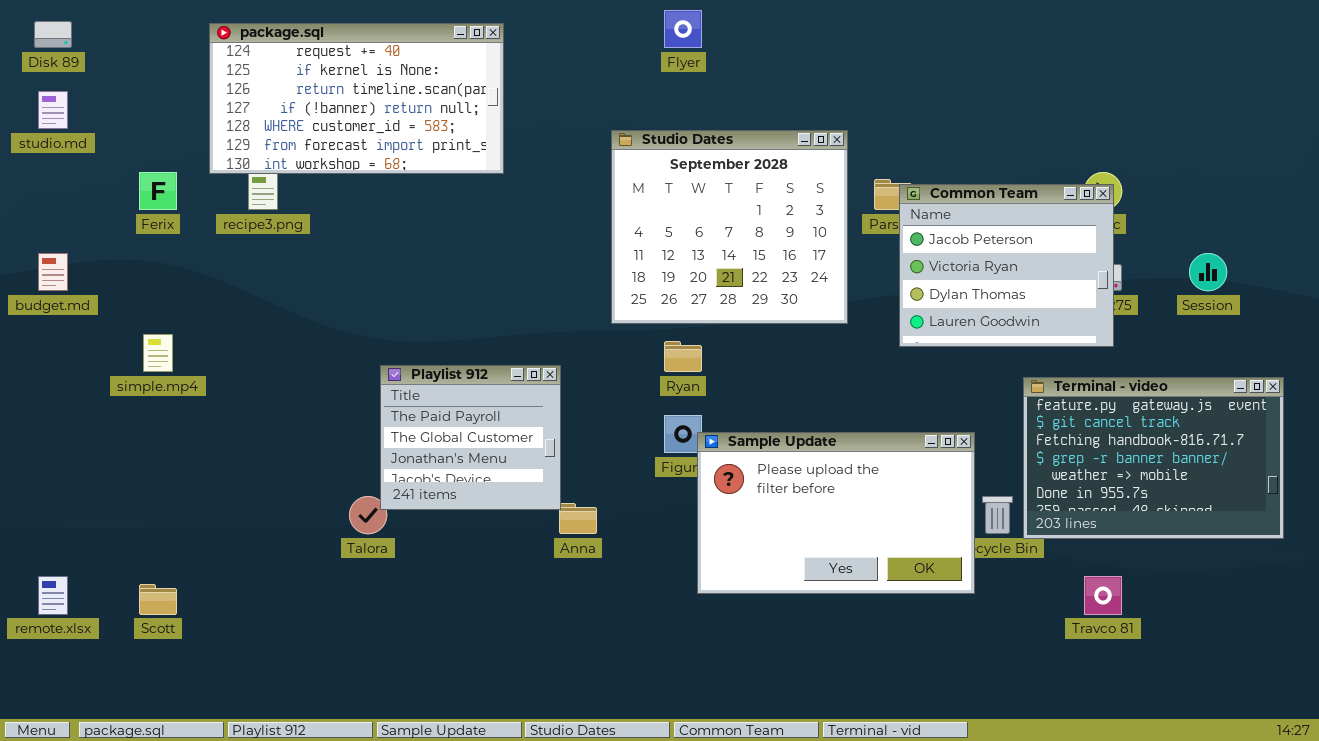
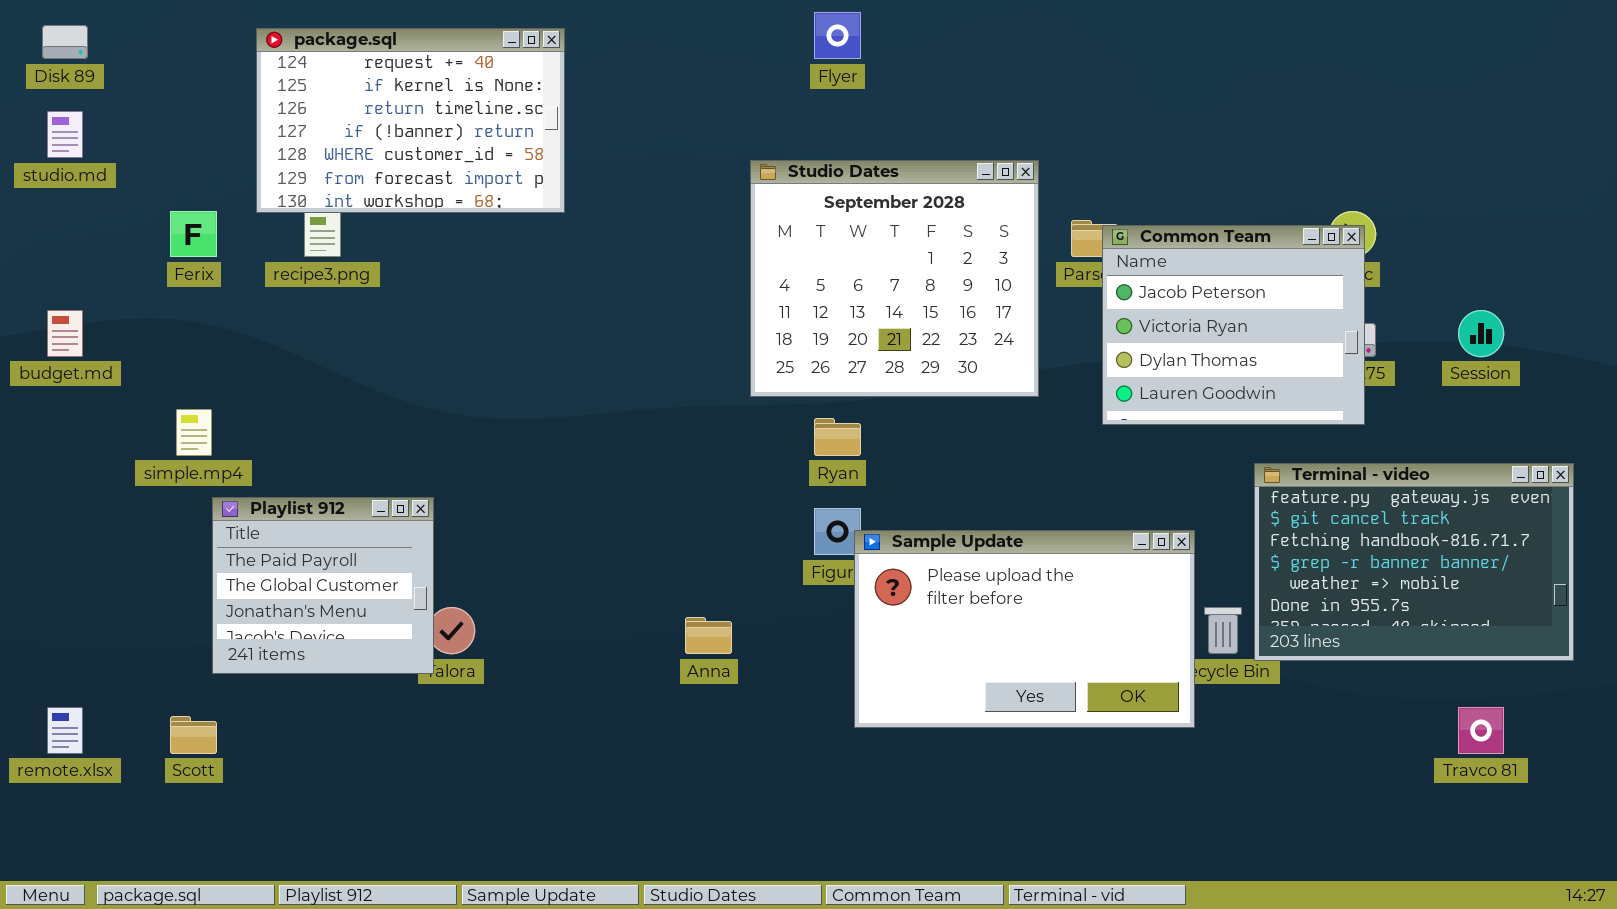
package.sql: [209,23,504,174] -> [256,28,565,213], resized
Playlist 912: [380,365,561,510] -> [212,497,434,674], moved
Travco 81: [1084,576,1122,615] -> [1458,707,1504,754], moved

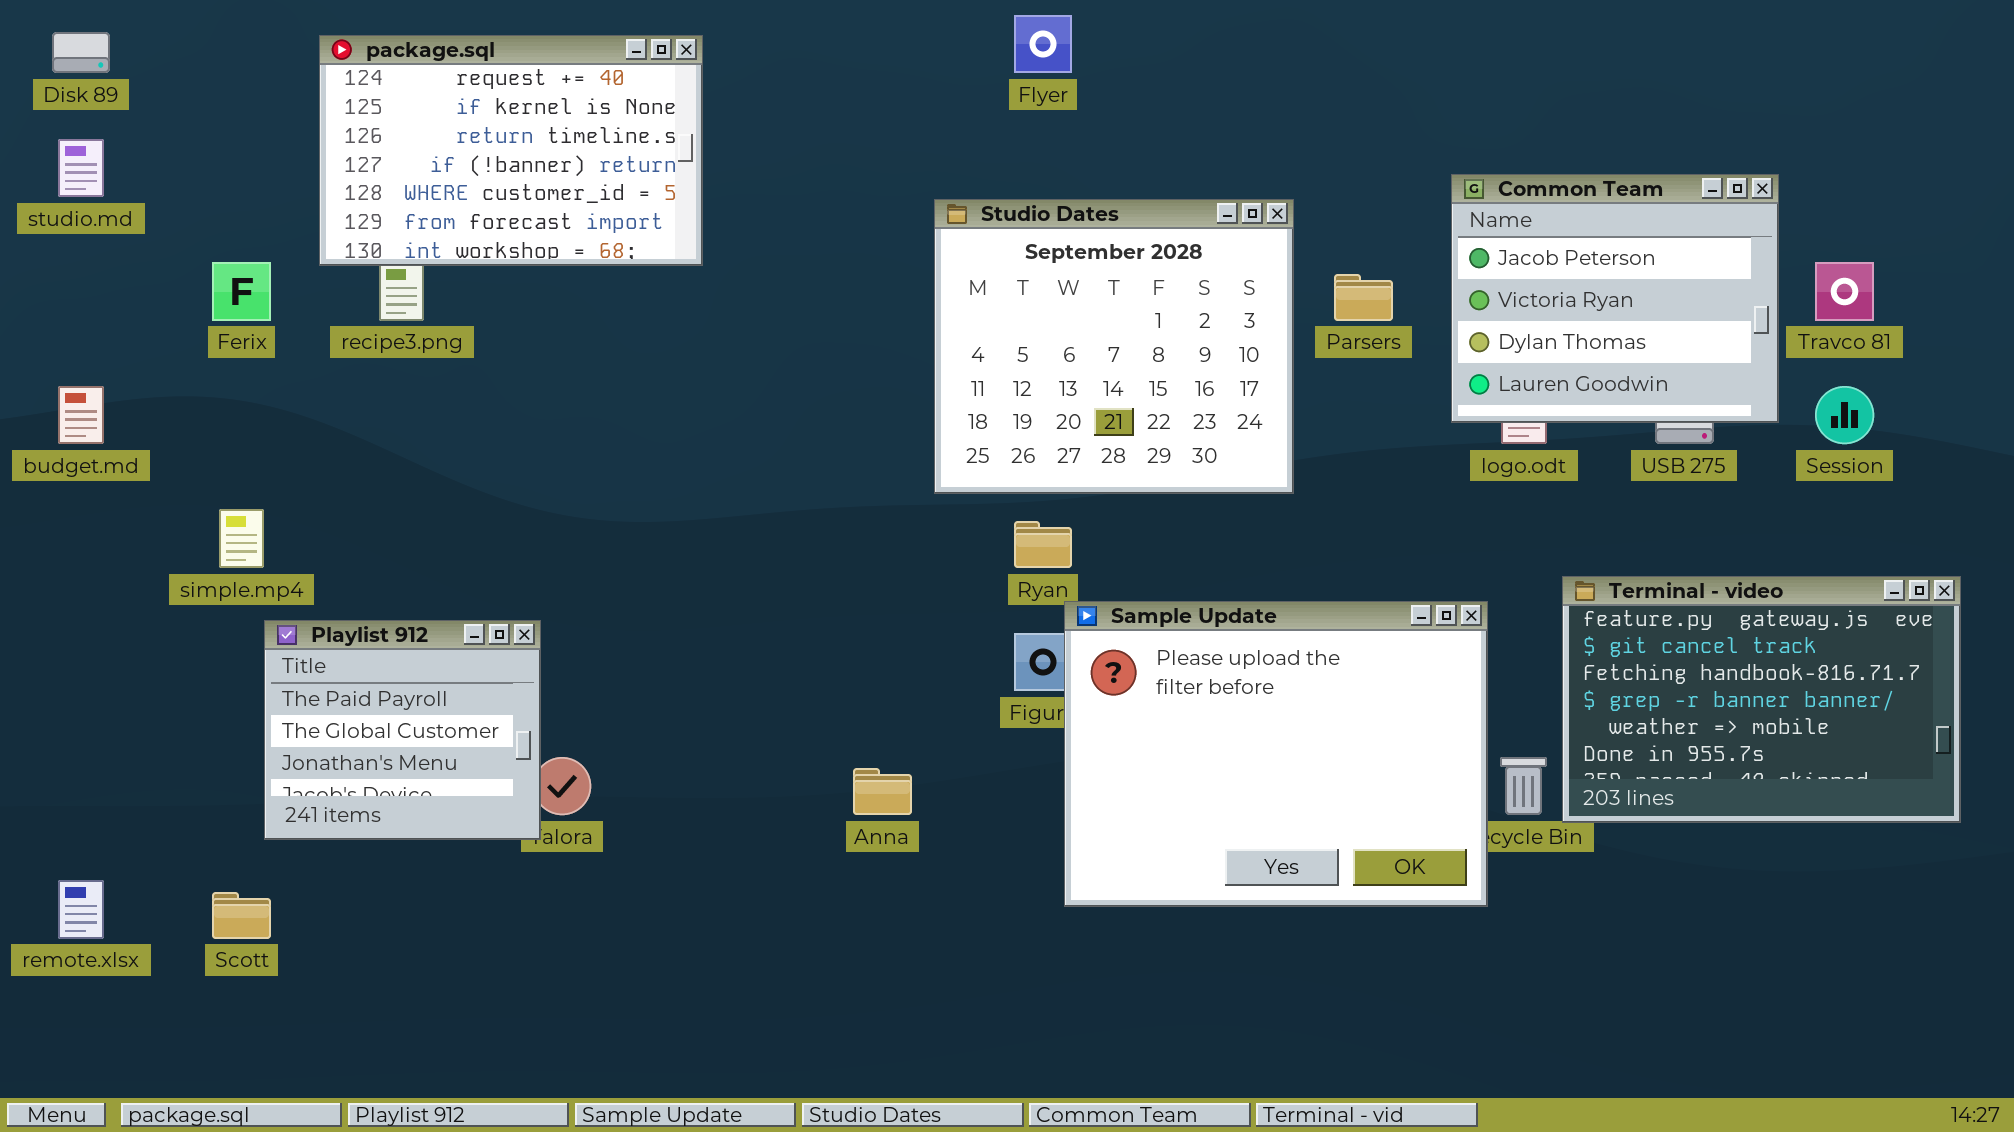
Common Team: [1102,225,1365,425] -> [1451,174,1779,423], moved
Sample Update: [854,530,1195,728] -> [1064,601,1488,907], resized
Travco 81: [1458,707,1504,754] -> [1815,262,1874,321], moved

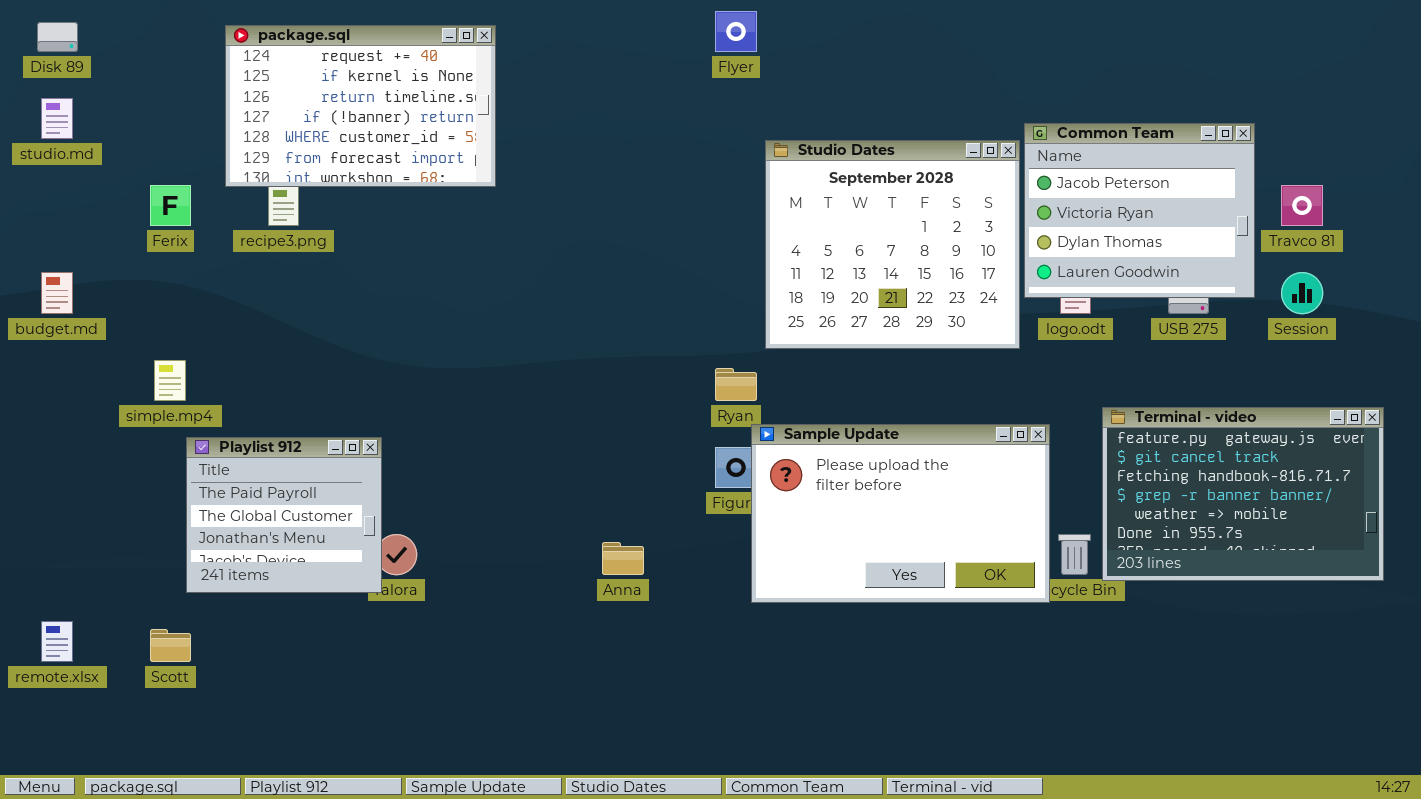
Studio Dates: [934,199,1294,494] -> [765,140,1020,349], moved
Sample Update: [1064,601,1488,907] -> [751,424,1050,603], resized

